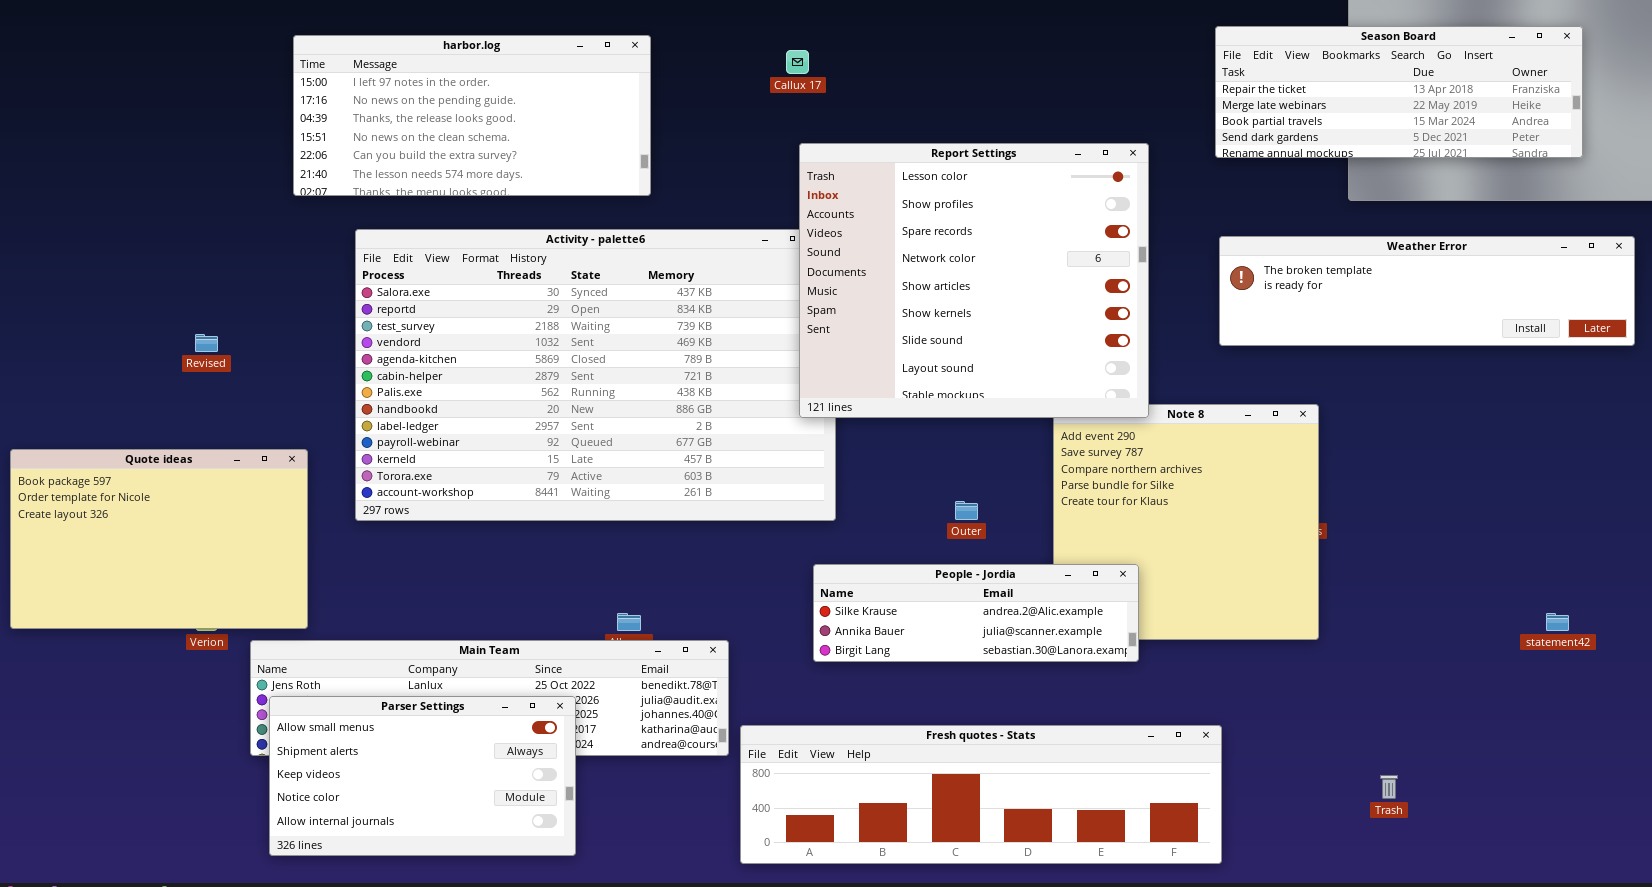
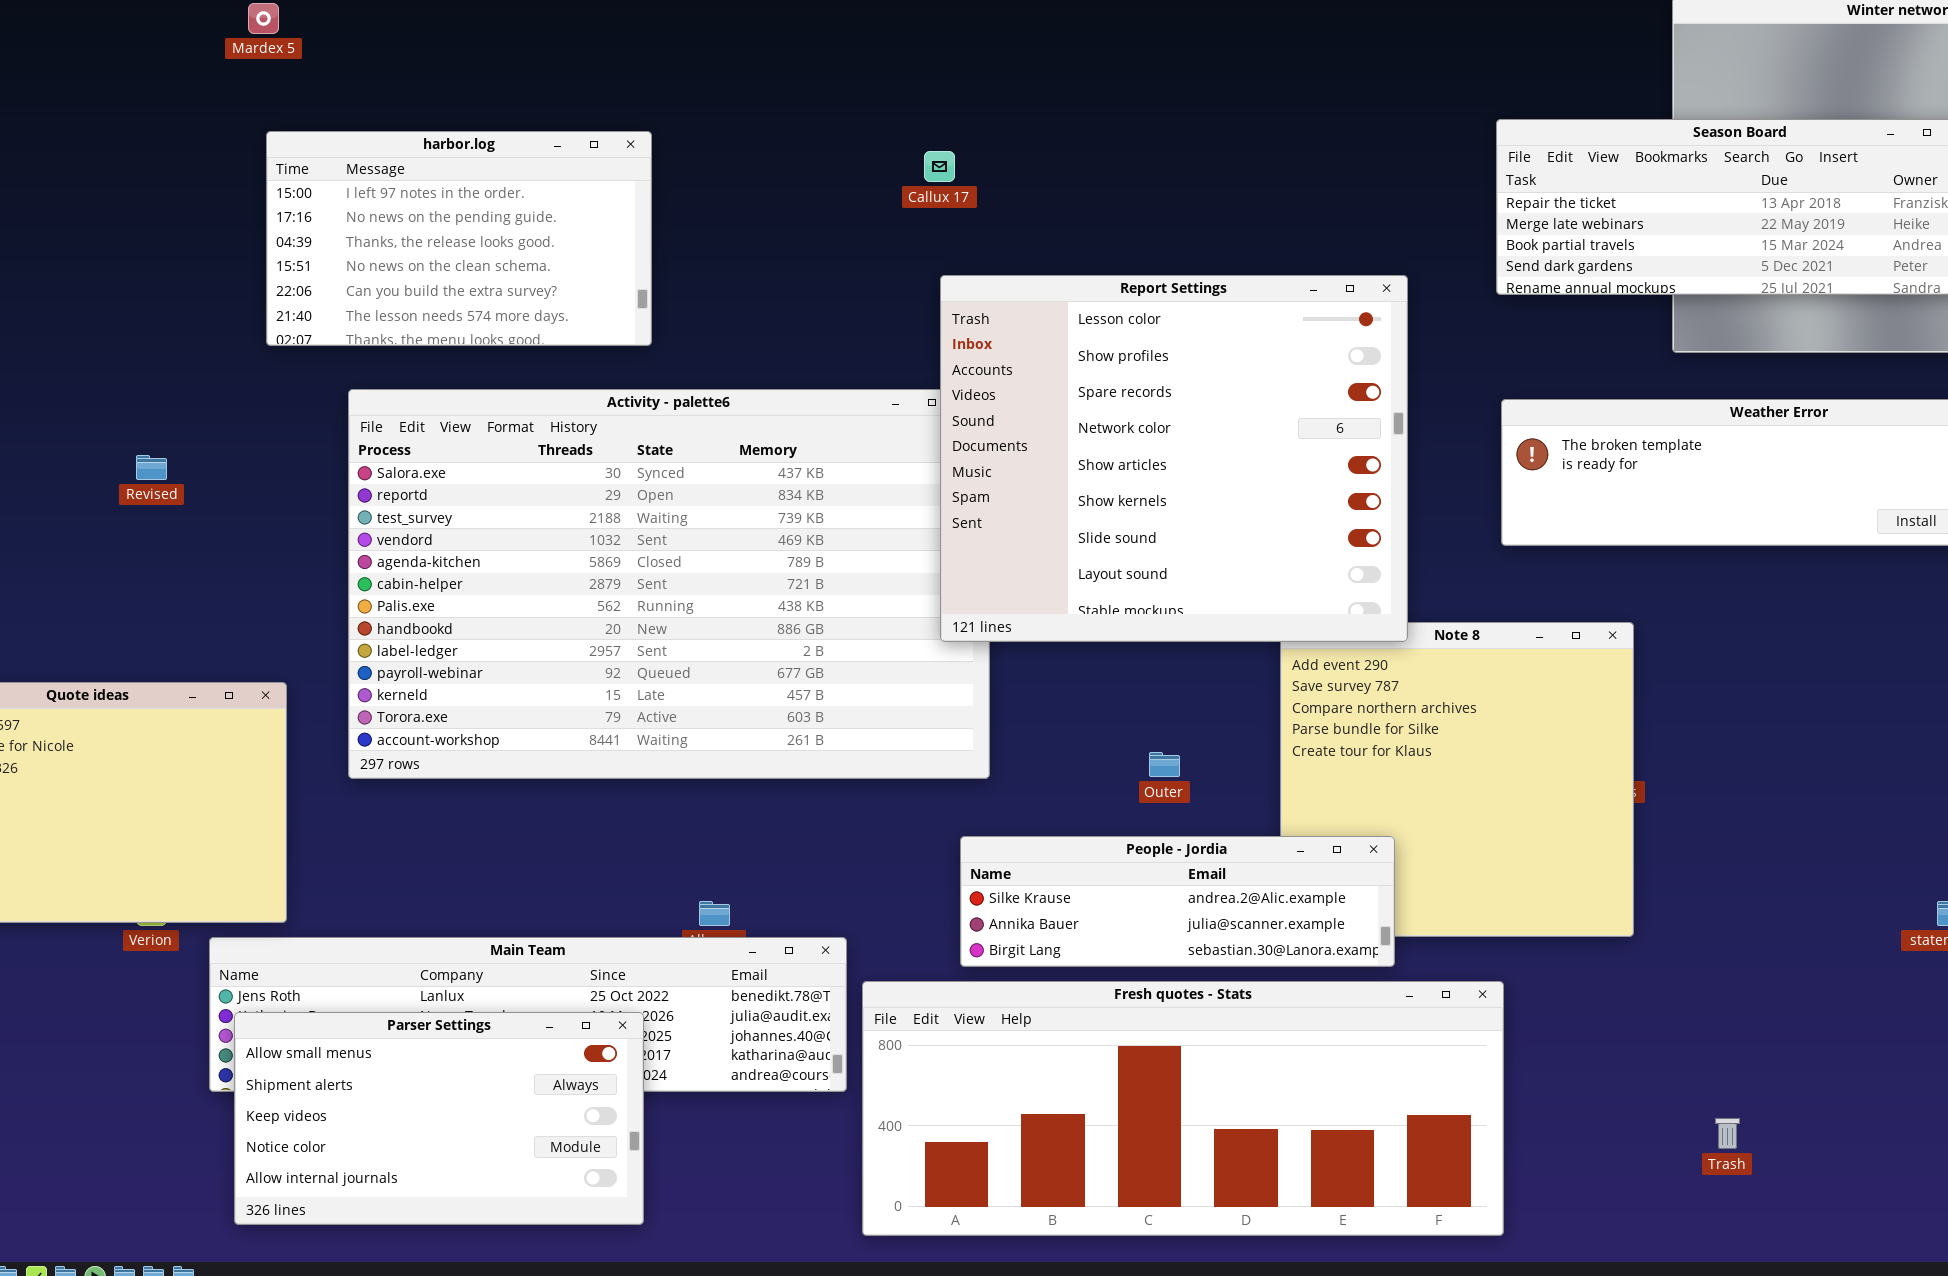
harbor.log: [293,35,651,196] -> [266,131,652,346], resized
Revised: [195,334,218,352] -> [136,455,167,480], moved
Fresh quotes - Stats: [740,725,1222,864] -> [862,981,1504,1236], resized

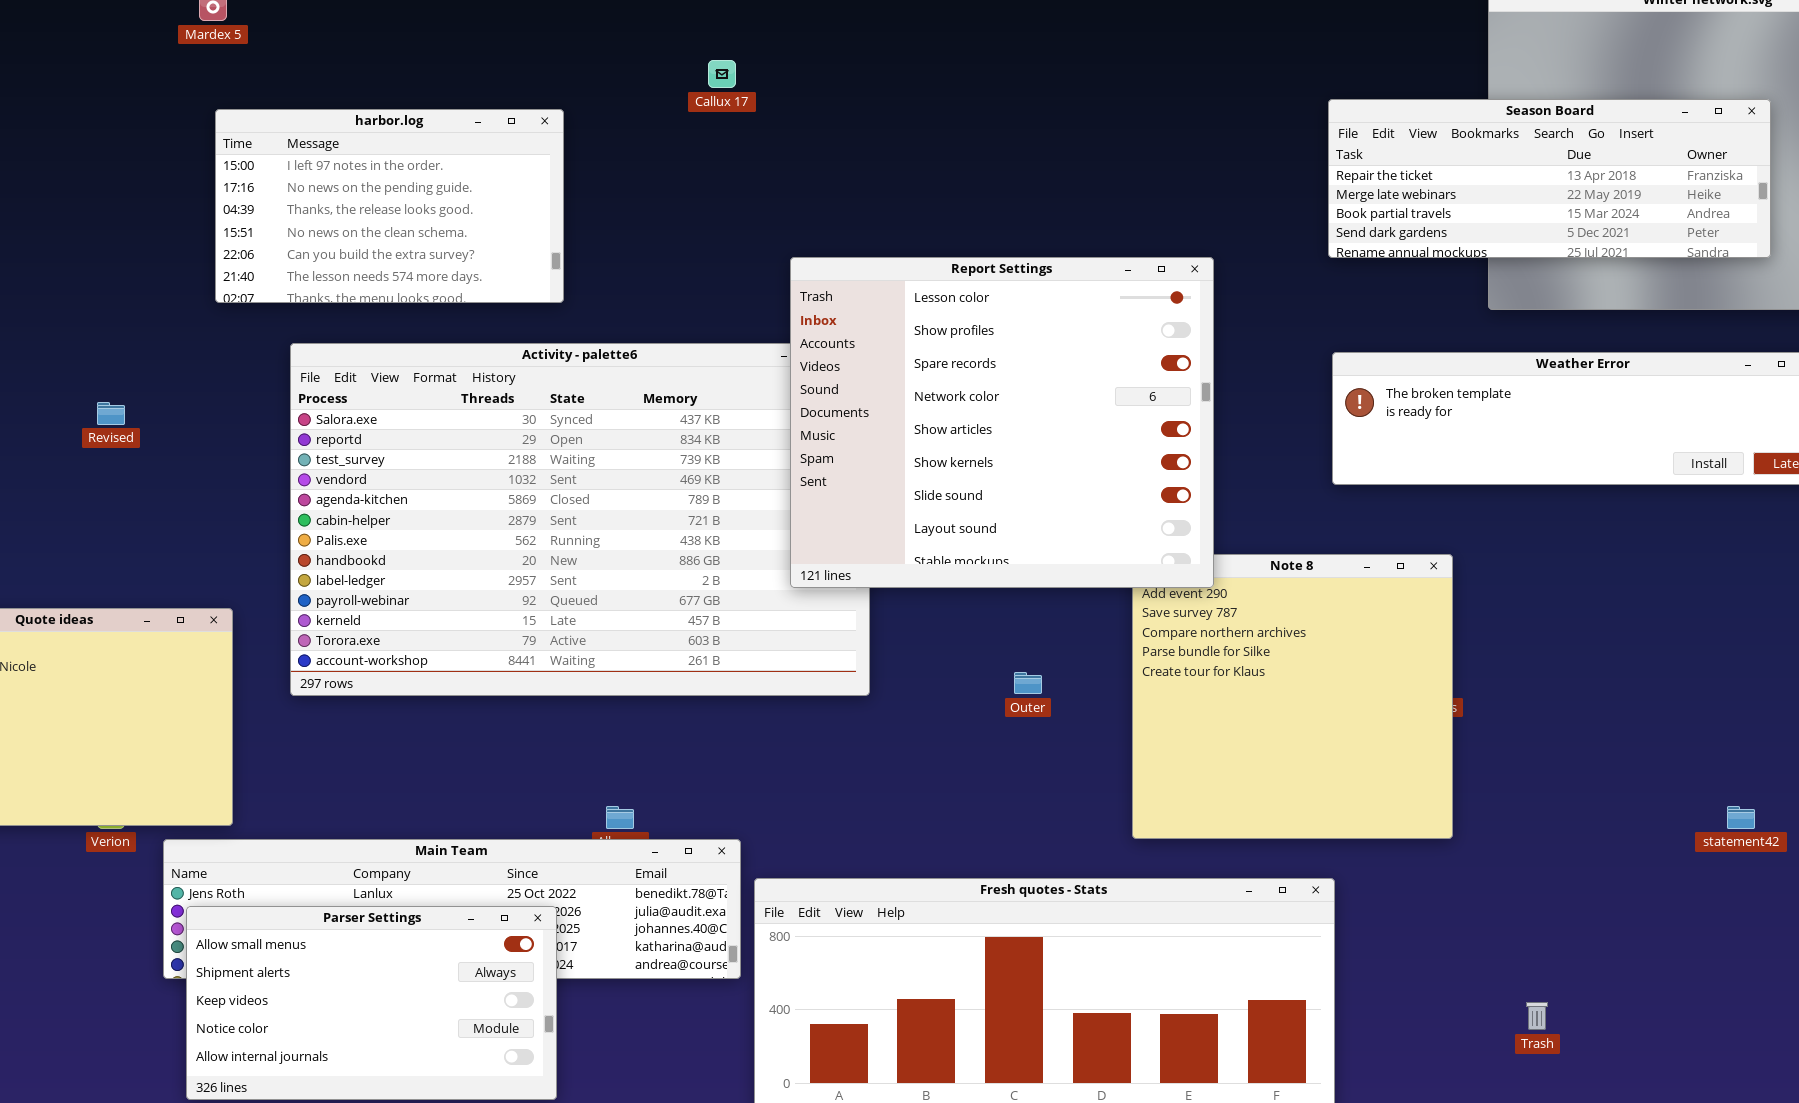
Callux 17: [924,151,955,182] -> [708,60,736,88], moved
Report Settings: [940,275,1408,642] -> [790,257,1214,588], moved
People - Jordia: [960,836,1395,967] -> none, closed

